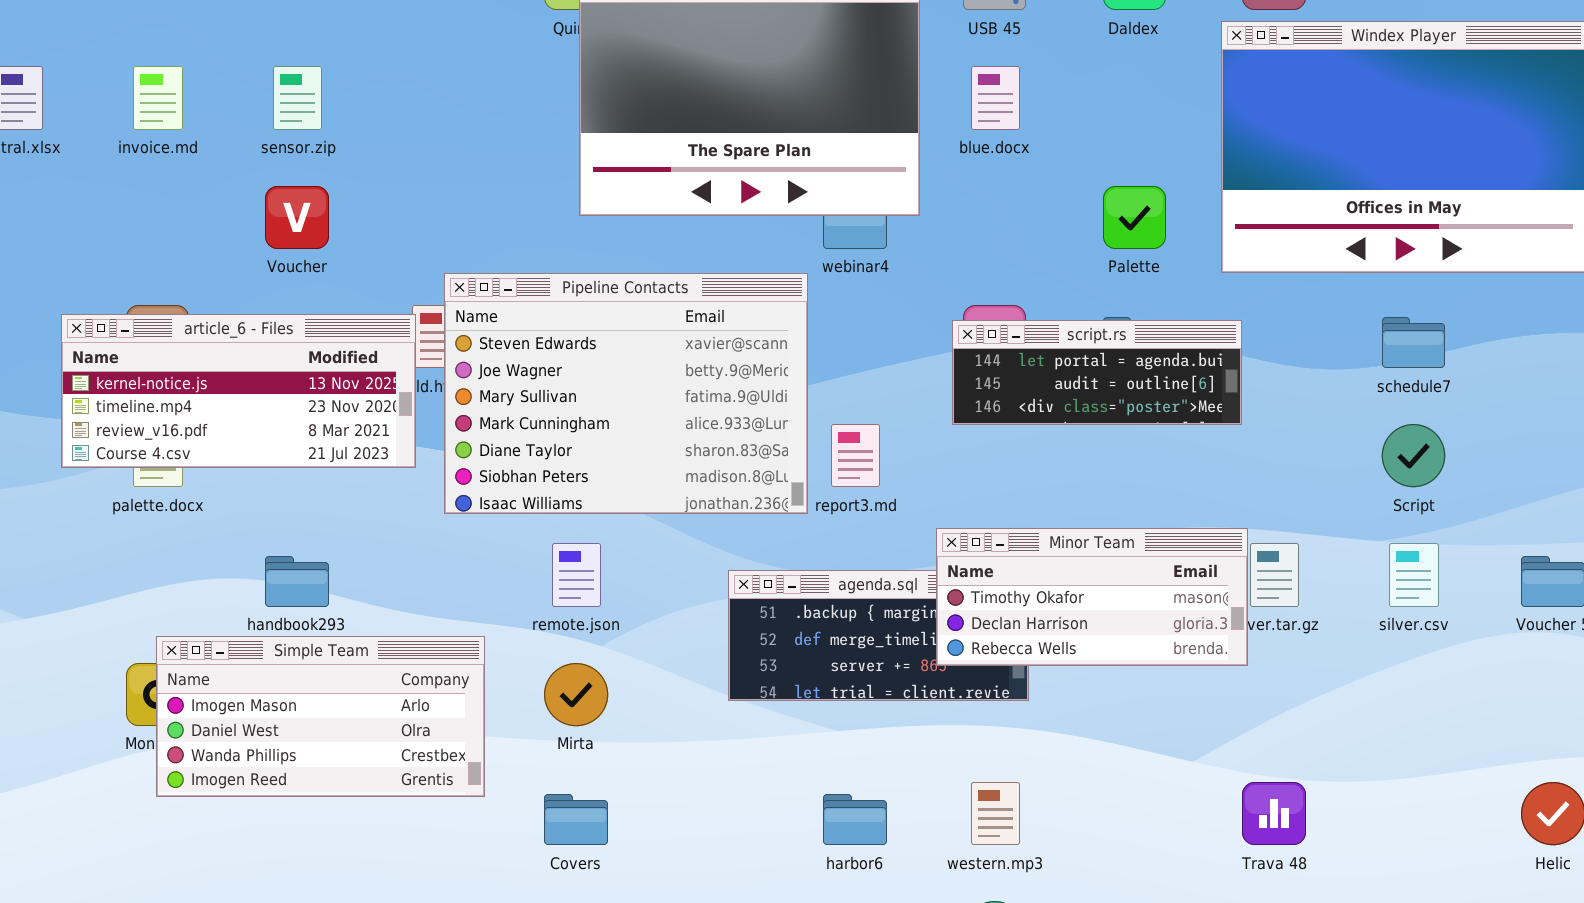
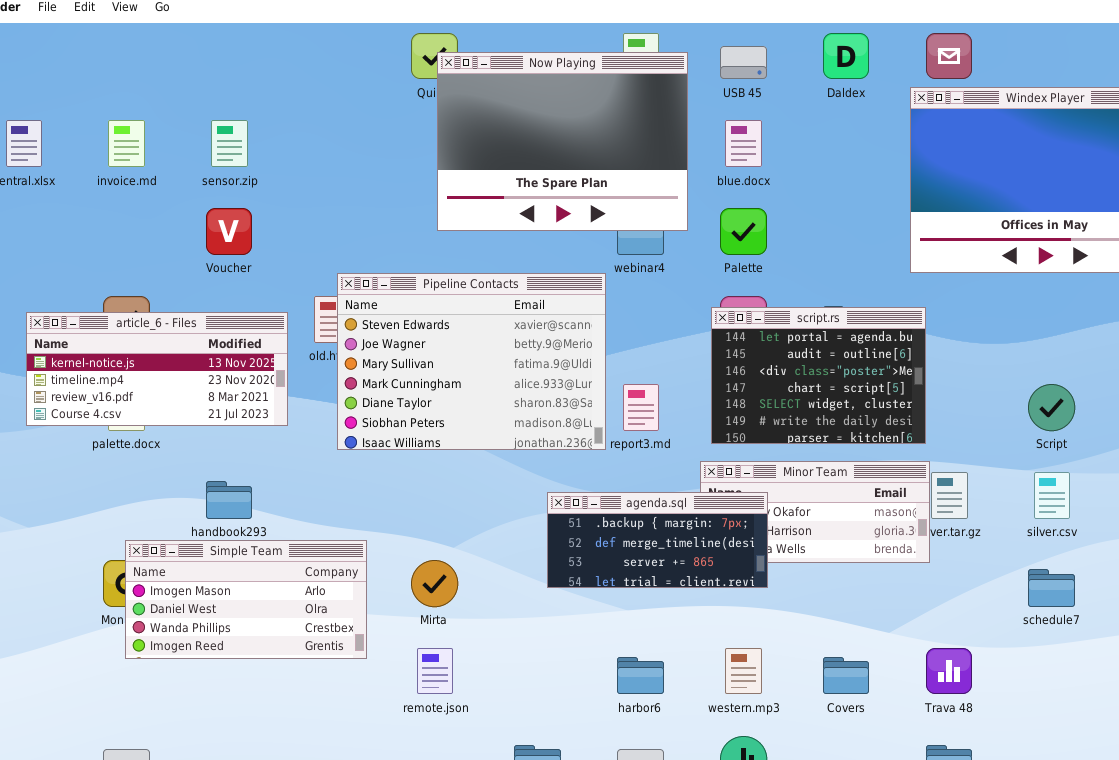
Palette: [1103,186,1166,249] -> [720,208,767,255], moved
article_6 - Files: [61,314,416,468] -> [26,312,288,426], moved
schedule7: [1382,317,1445,368] -> [1028,569,1075,607], moved
script.rs: [952,320,1242,425] -> [711,307,926,444], resized
remote.json: [552,543,601,607] -> [417,648,453,694], moved
agenda.sql: [728,570,1029,701] -> [547,492,768,588], raised
Covers: [544,794,608,845] -> [823,657,869,694], moved

